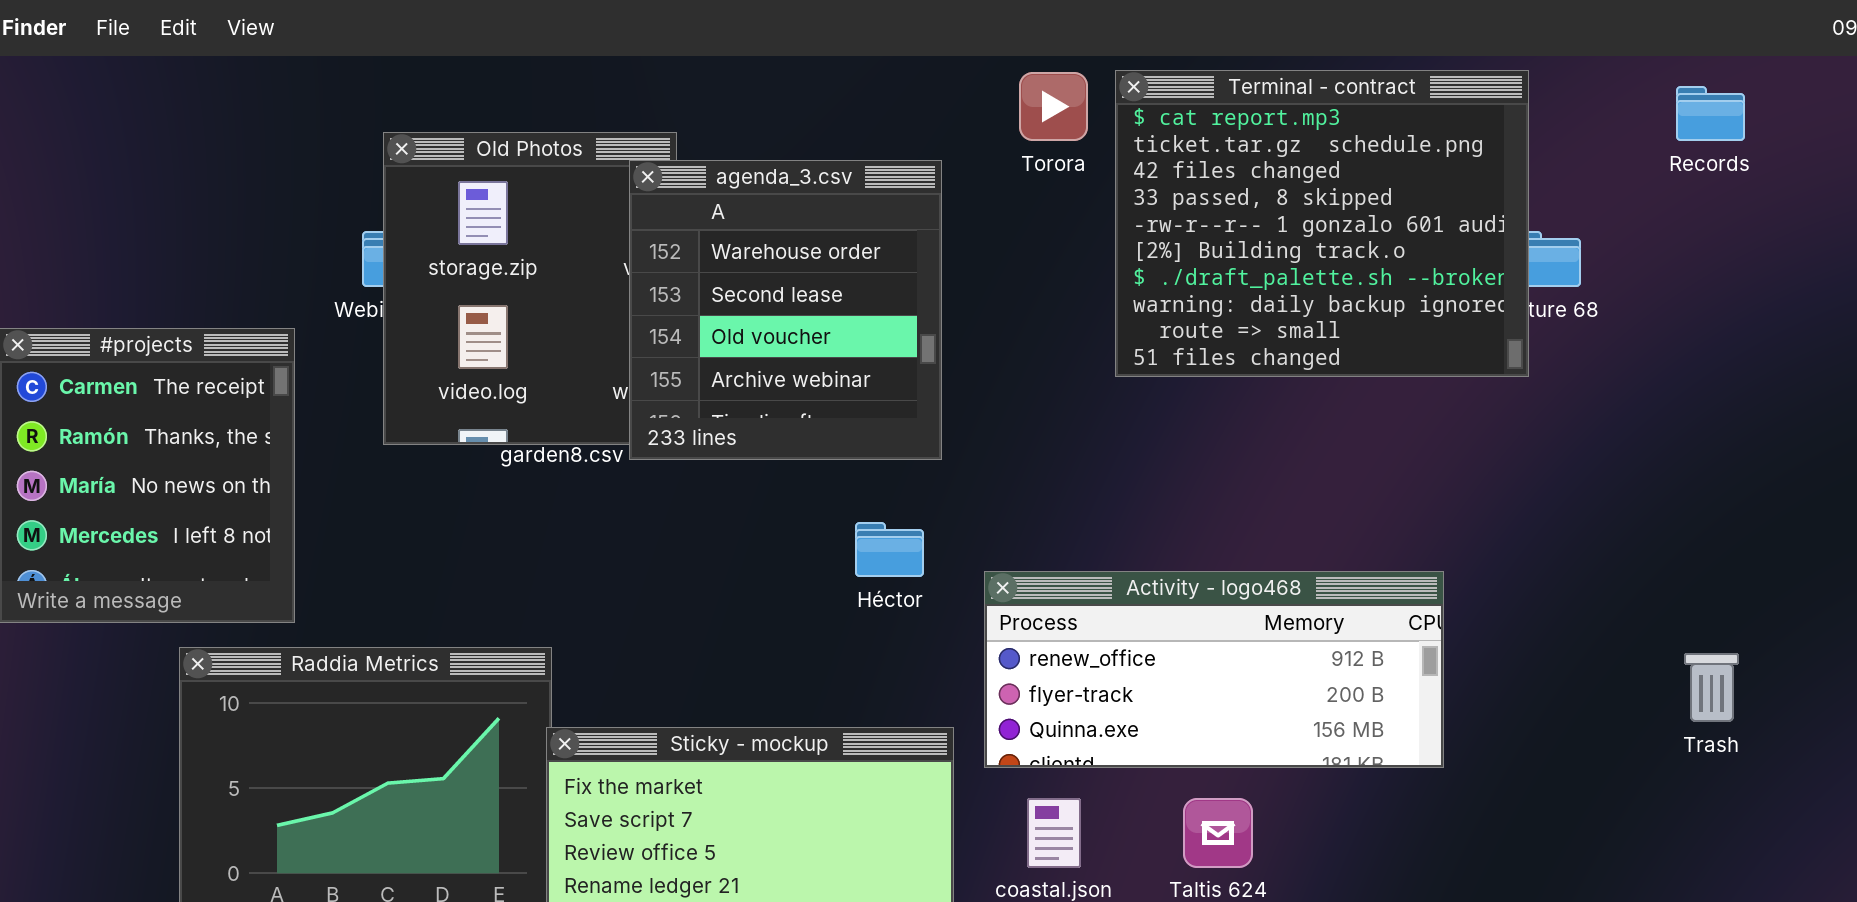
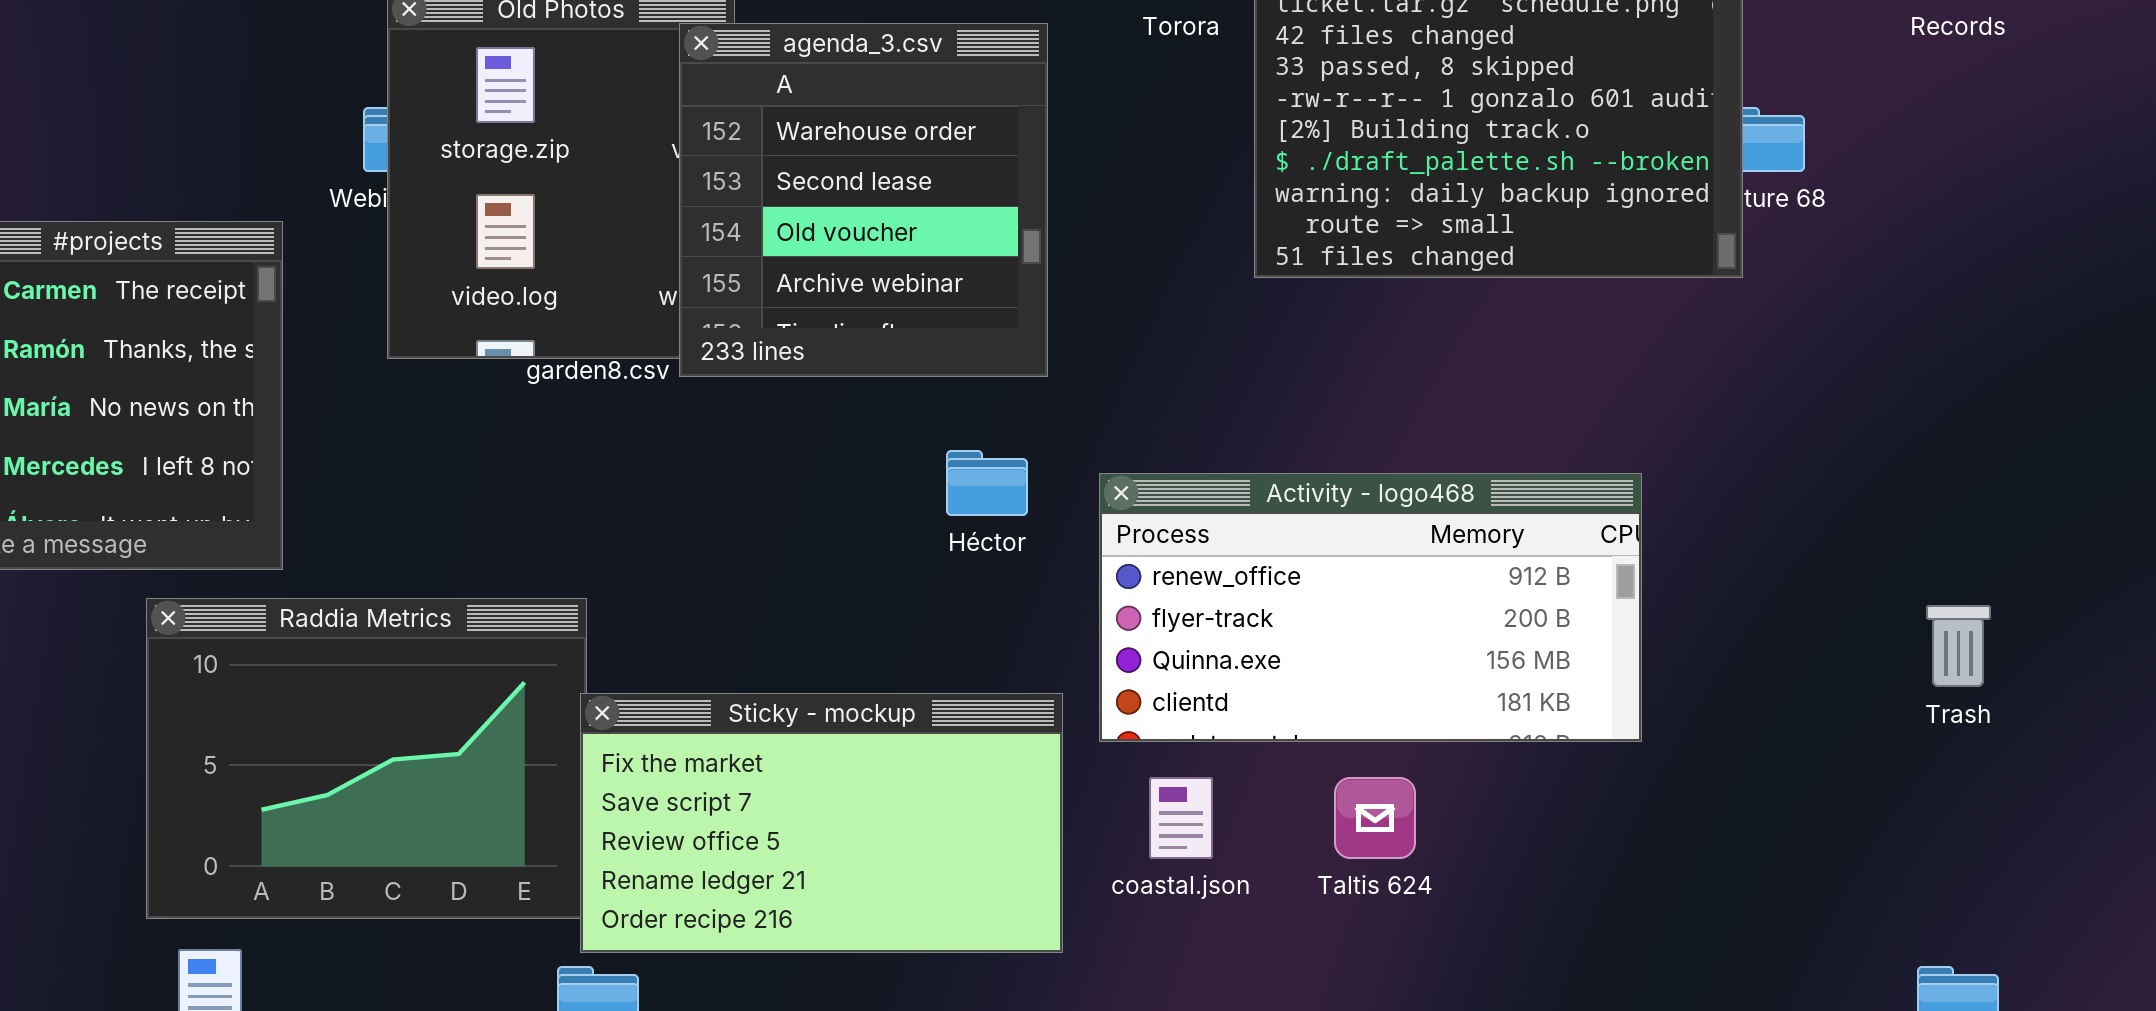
Activity - logo468: [984,571,1444,768] -> [1099,473,1642,742], resized

